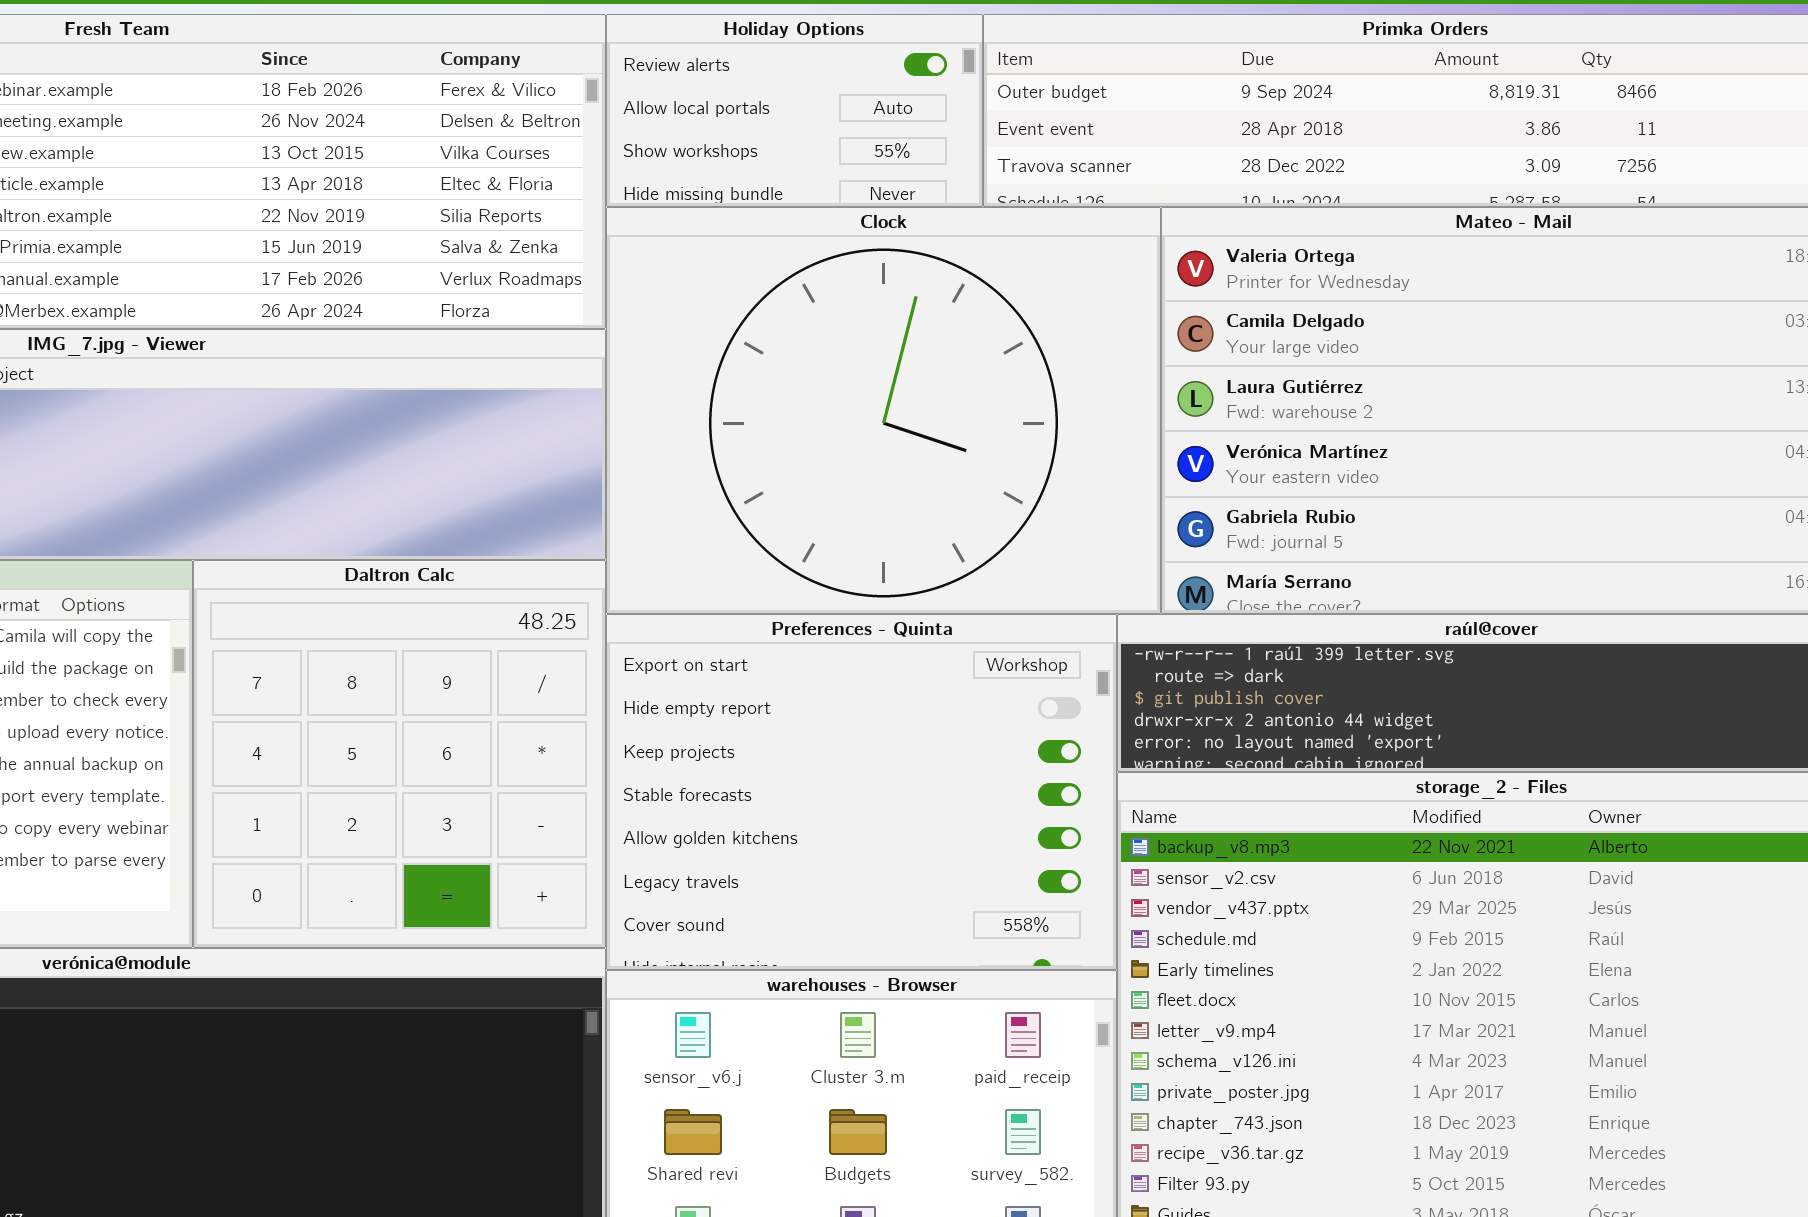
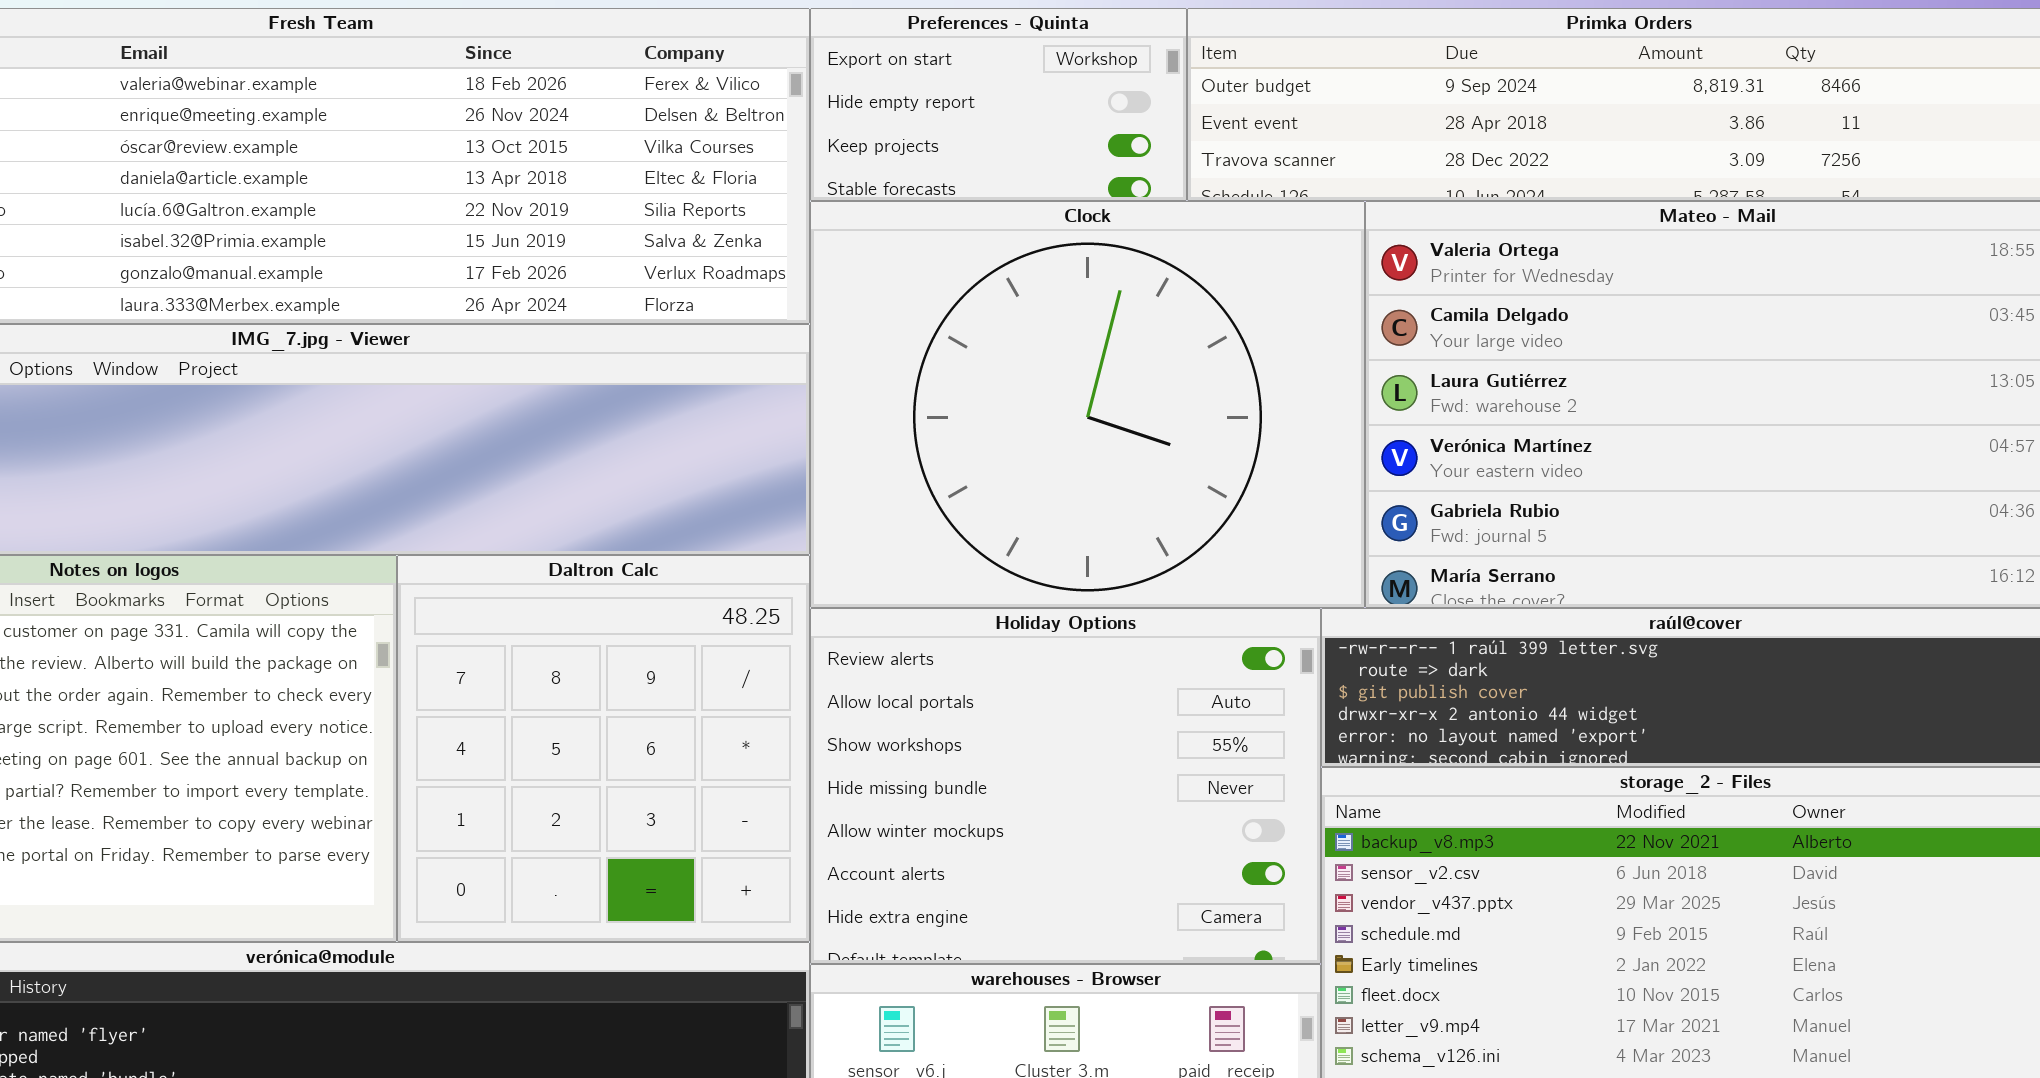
Holiday Options: [606,14,983,207] -> [810,608,1321,964], moved, resized
Preferences - Quinta: [606,614,1117,970] -> [810,8,1187,201], moved, resized

